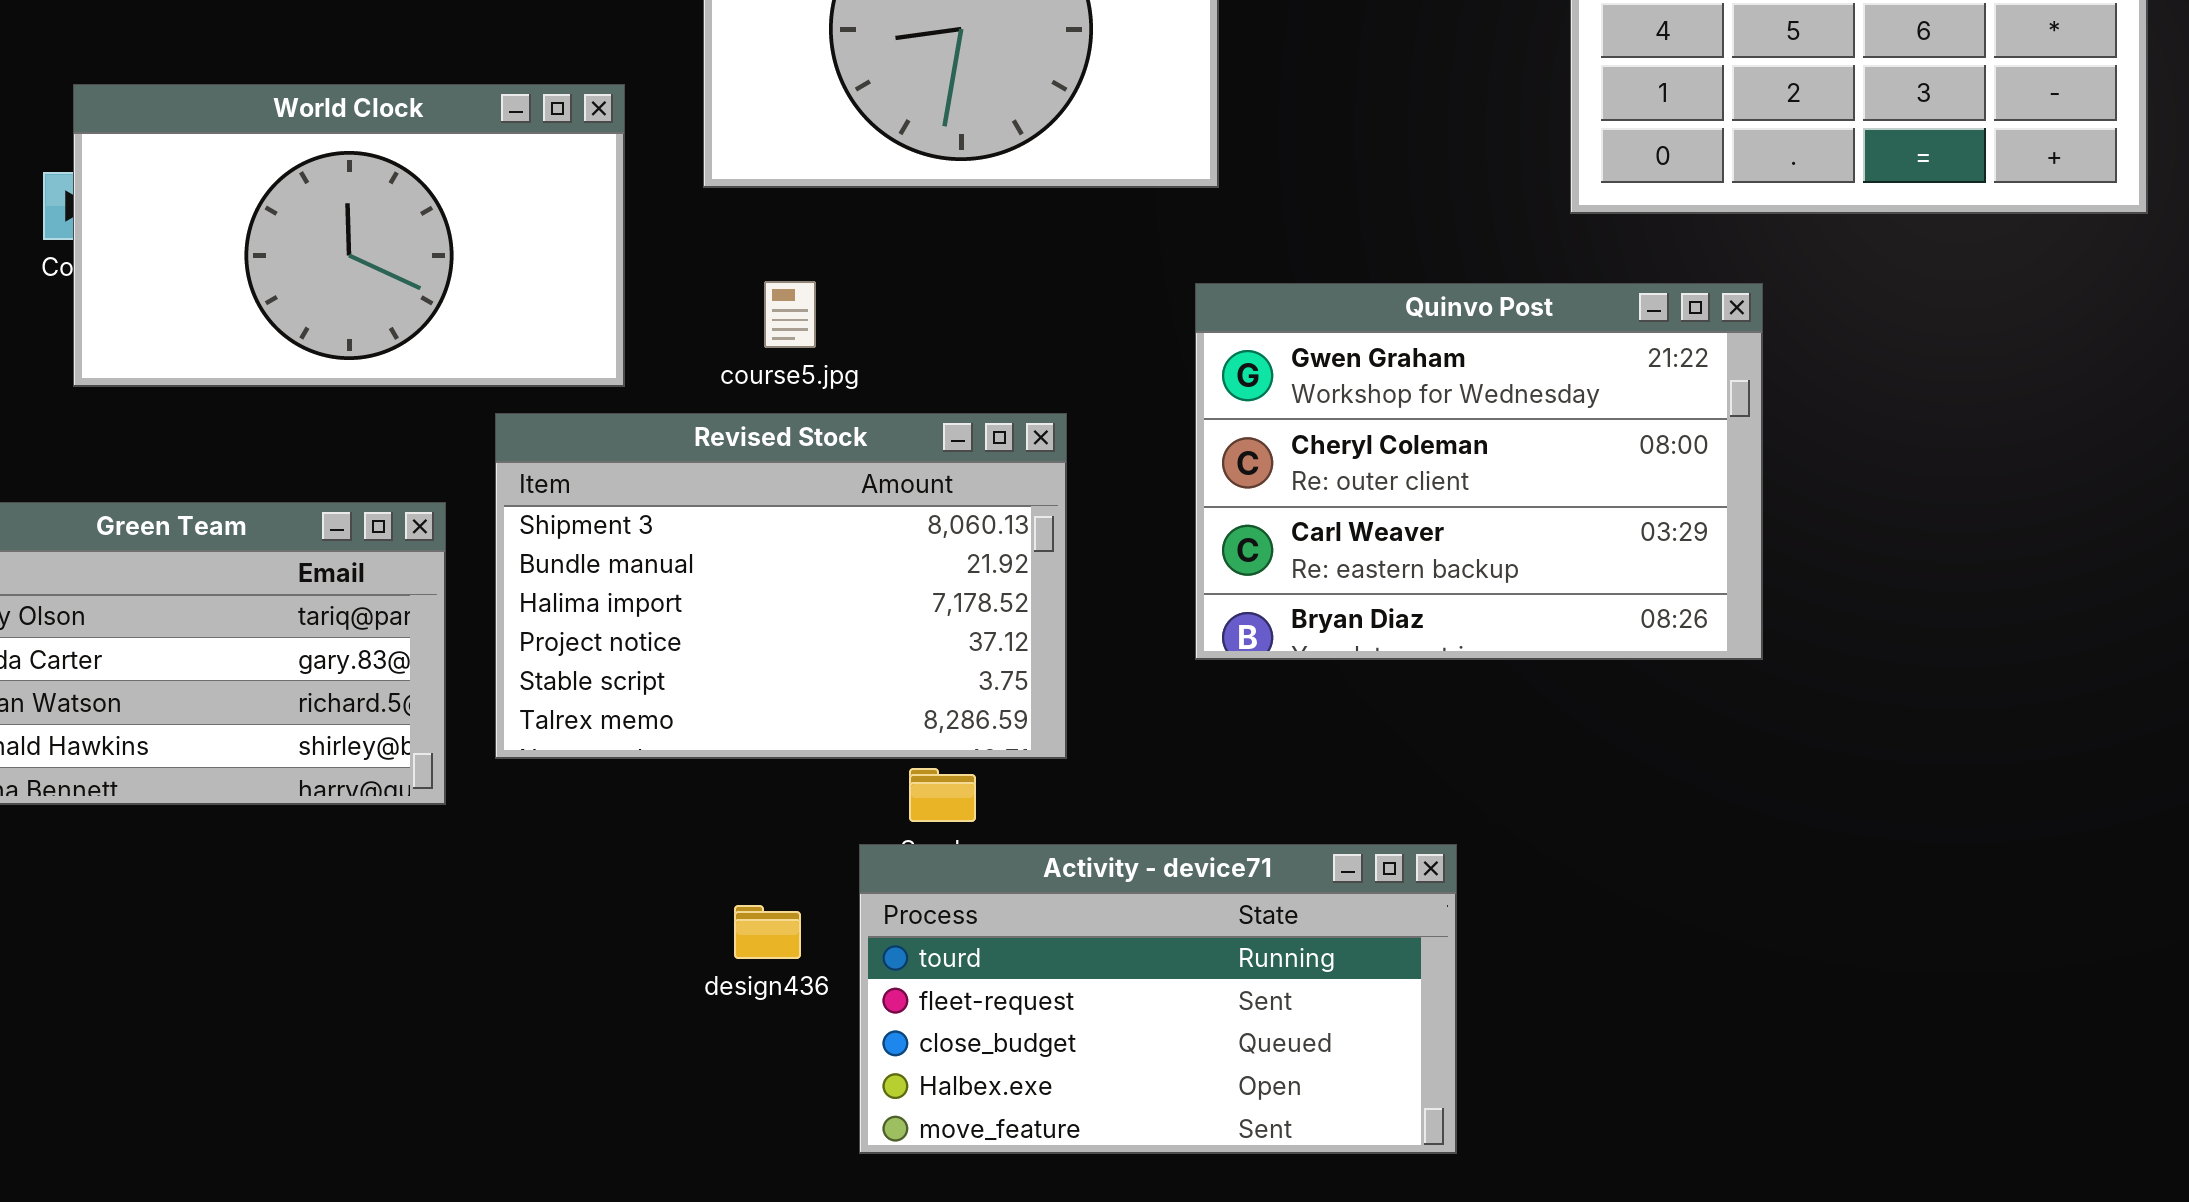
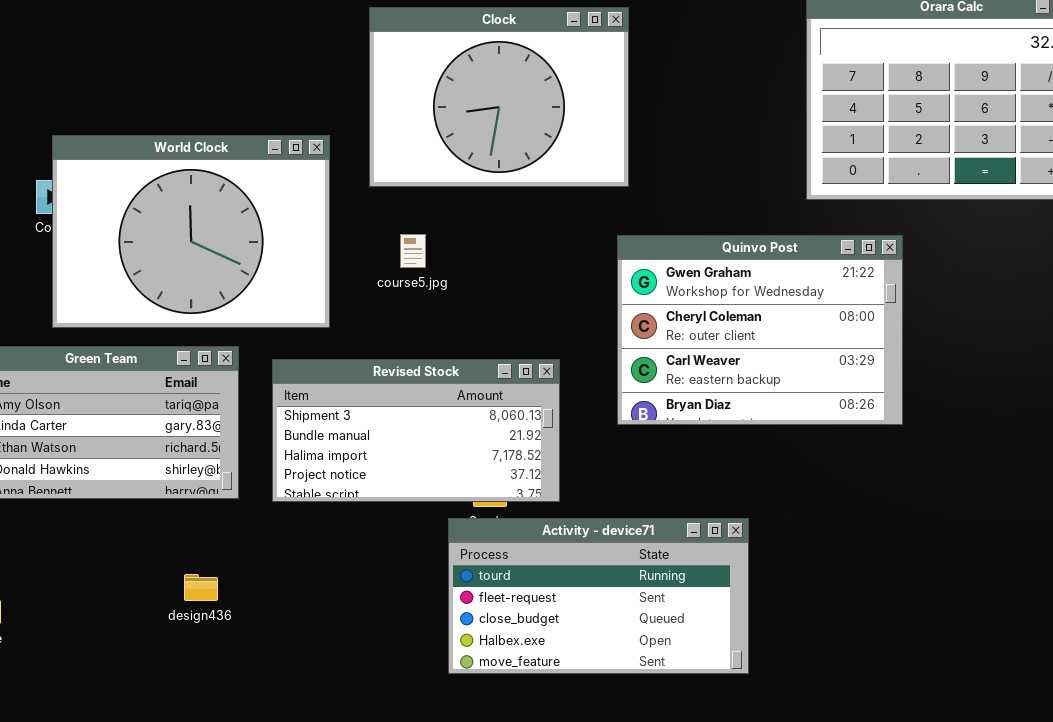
World Clock: [73,84,625,387] -> [52,135,330,328], resized
Revised Stock: [495,413,1067,759] -> [272,359,560,502], moved, resized
design436: [734,905,801,959] -> [184,574,218,601], moved

